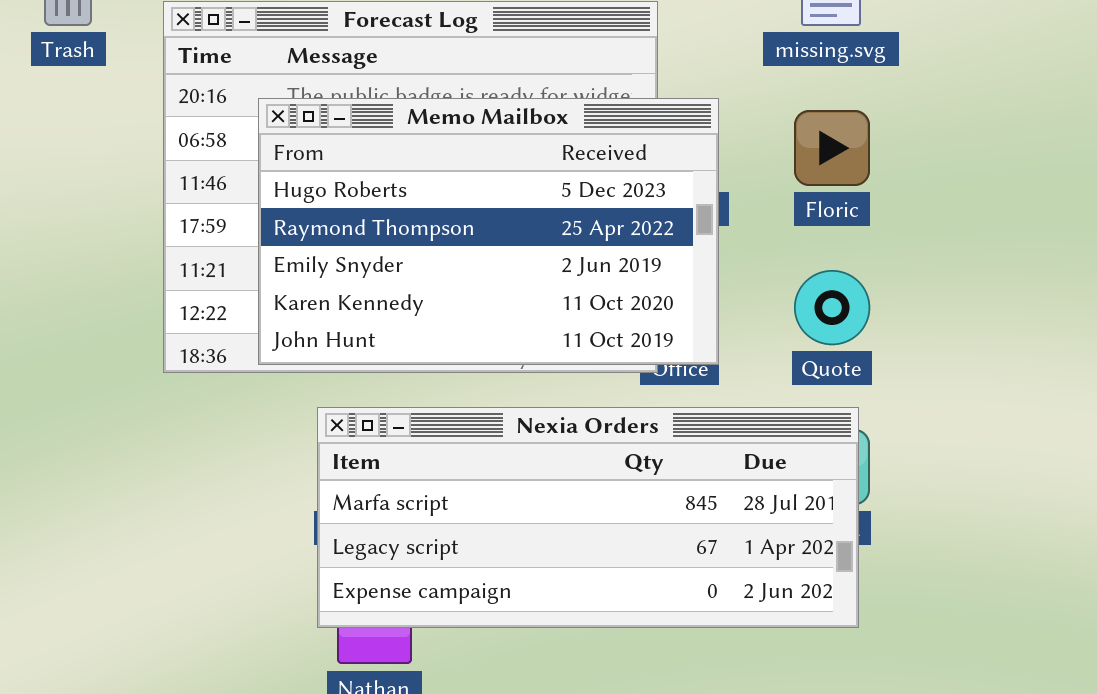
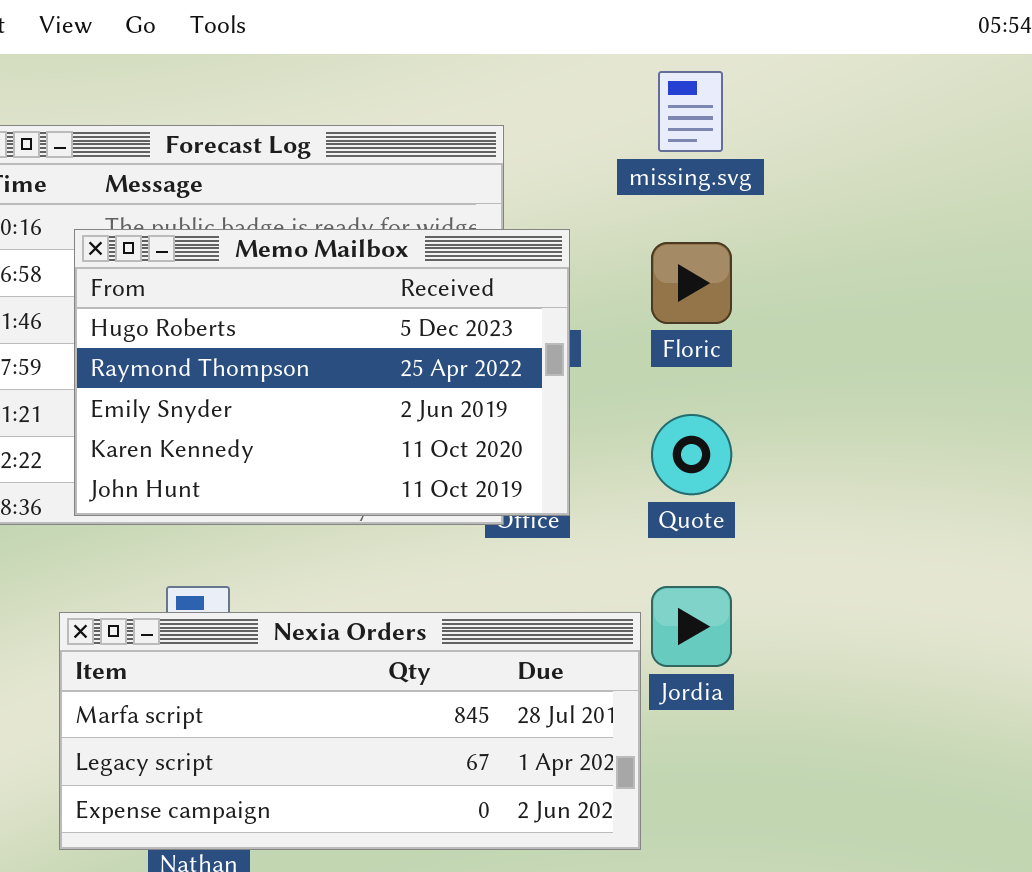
Nexia Orders: [317,407,859,628] -> [59,612,641,850], moved

